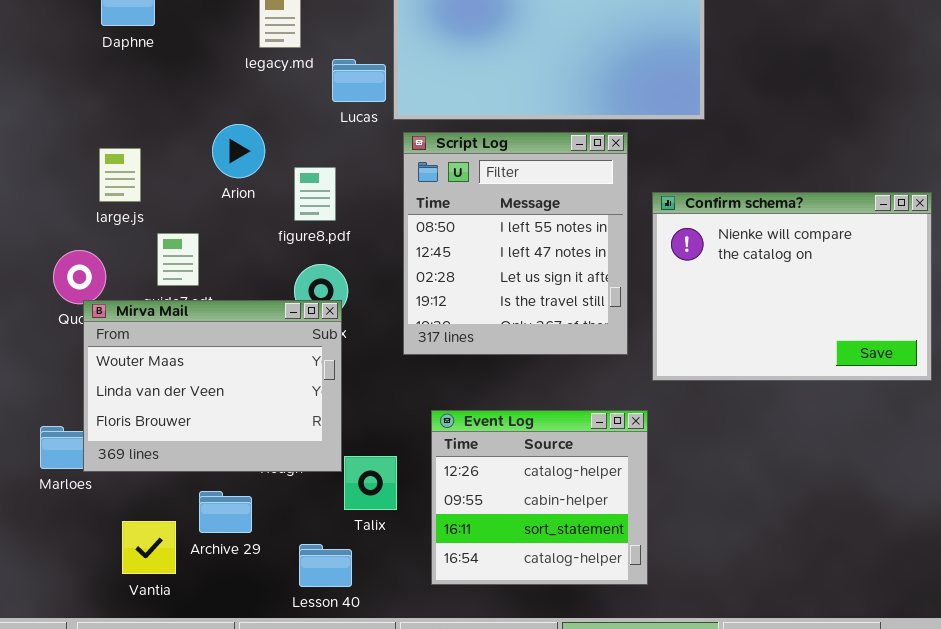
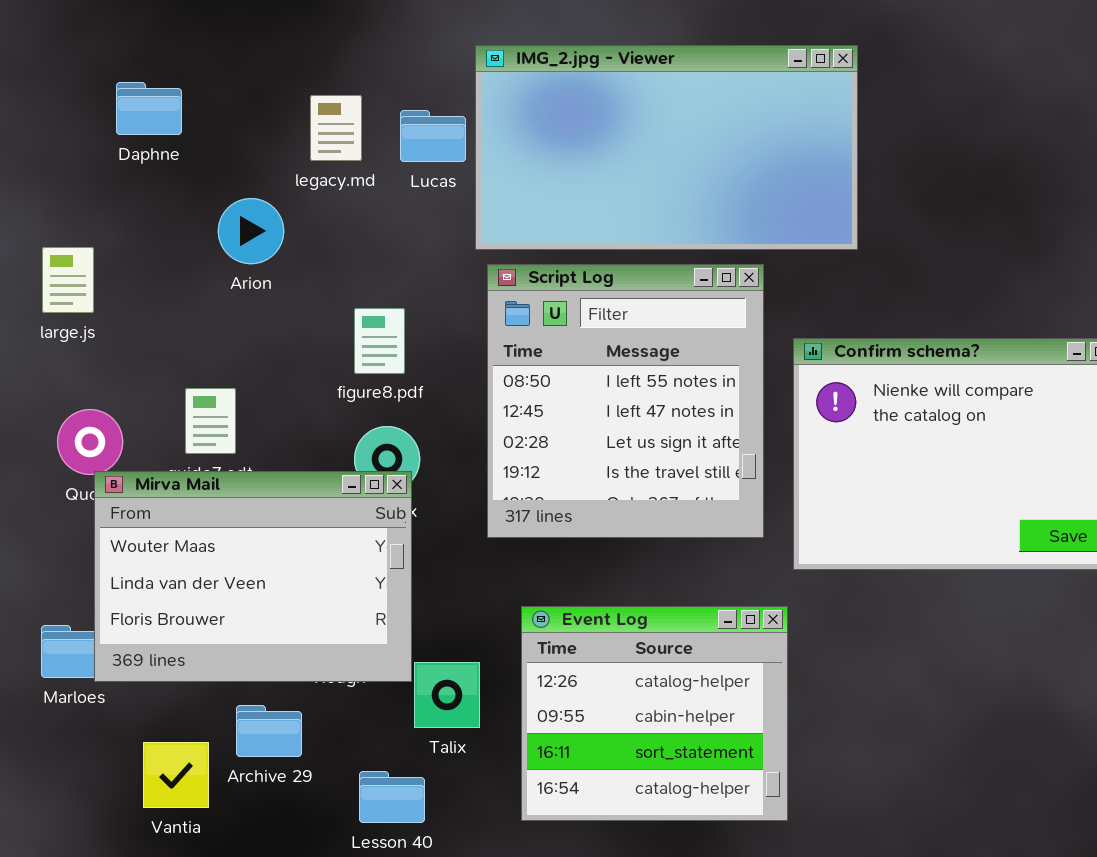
Lucas: [332,59,386,102] -> [400,110,466,162], moved
Arion: [212,124,265,178] -> [218,198,284,264], moved
large.js: [99,148,141,202] -> [42,247,94,313], moved

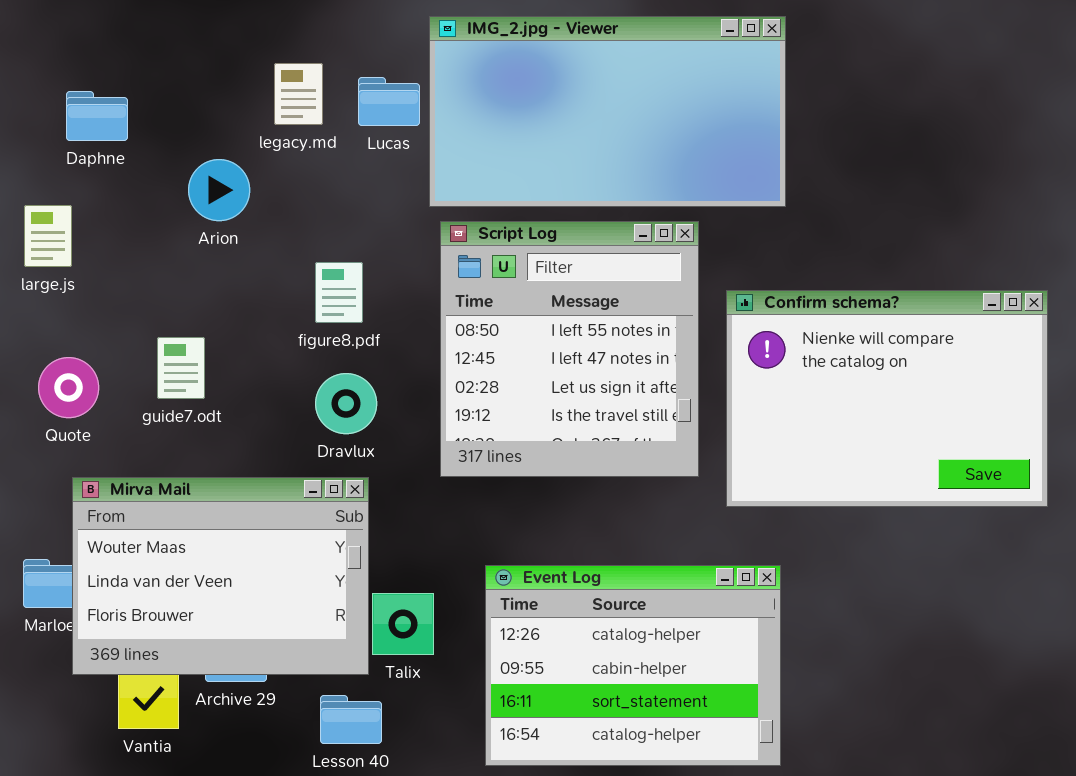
Daphne: [116,82,182,135] -> [66,91,128,141], moved
Mirva Mail: [94,471,412,682] -> [72,477,369,675], moved
Event Log: [521,606,788,821] -> [485,565,781,766], moved, resized

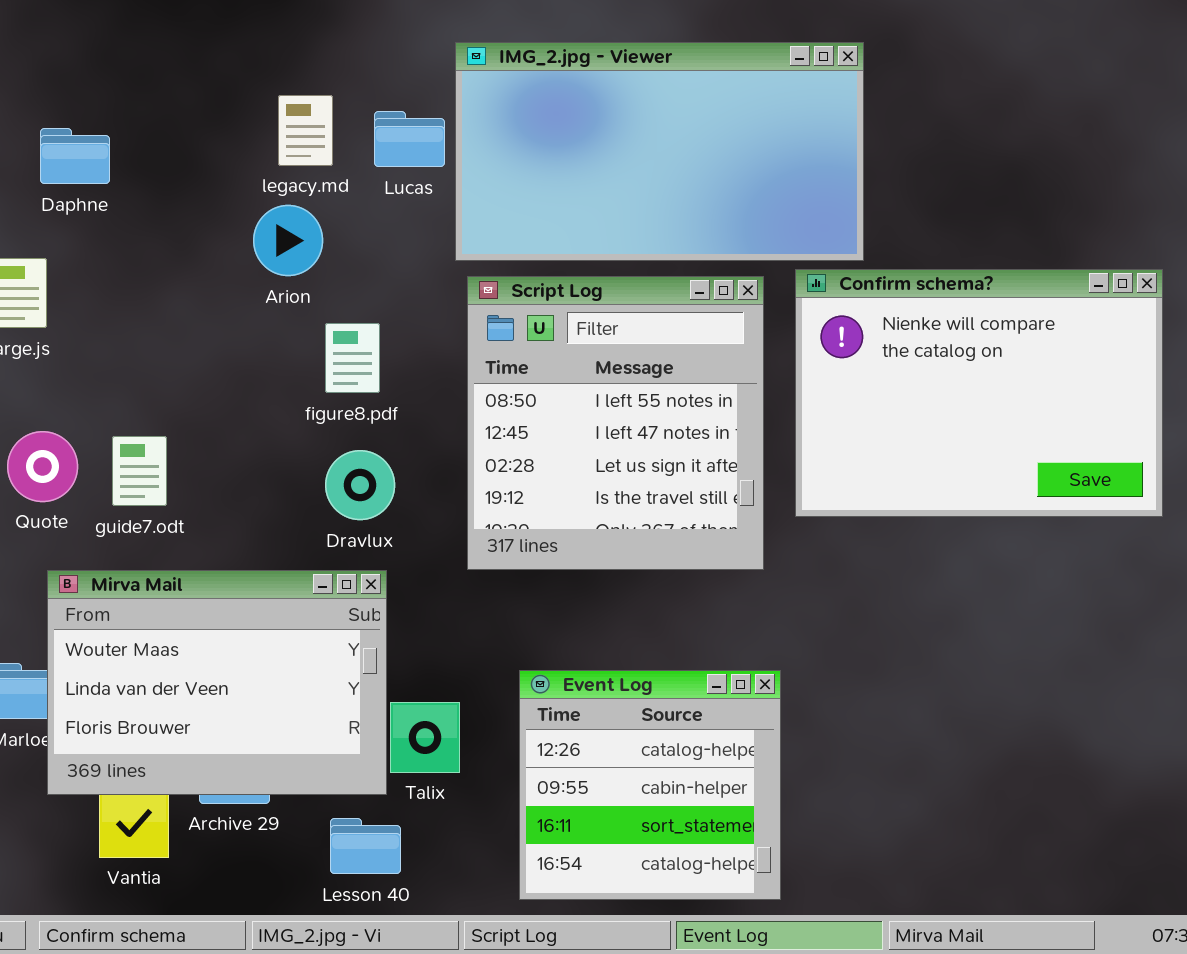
Arion: [188,159,250,221] -> [253,205,323,276], moved
Confirm schema?: [726,290,1048,507] -> [795,269,1163,517], moved
guide7.odt: [157,337,205,399] -> [112,436,167,506], moved
Event Log: [485,565,781,766] -> [519,670,781,900], resized

